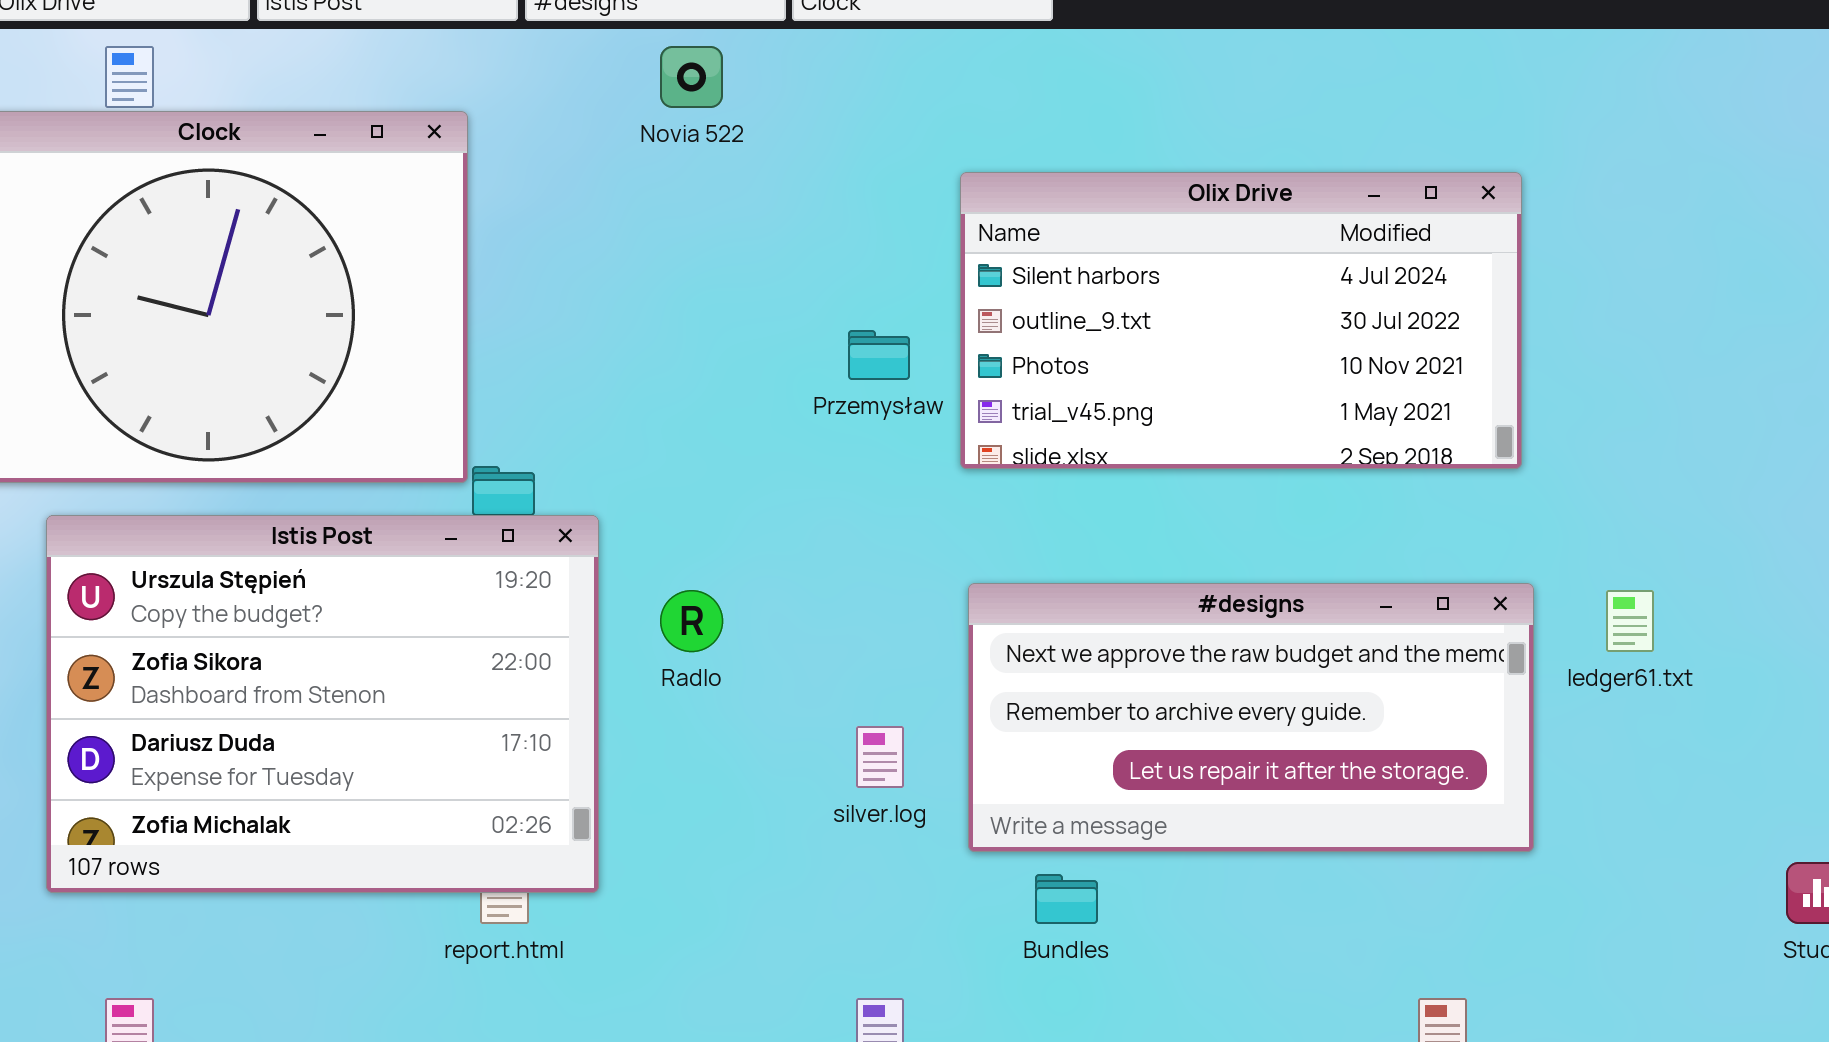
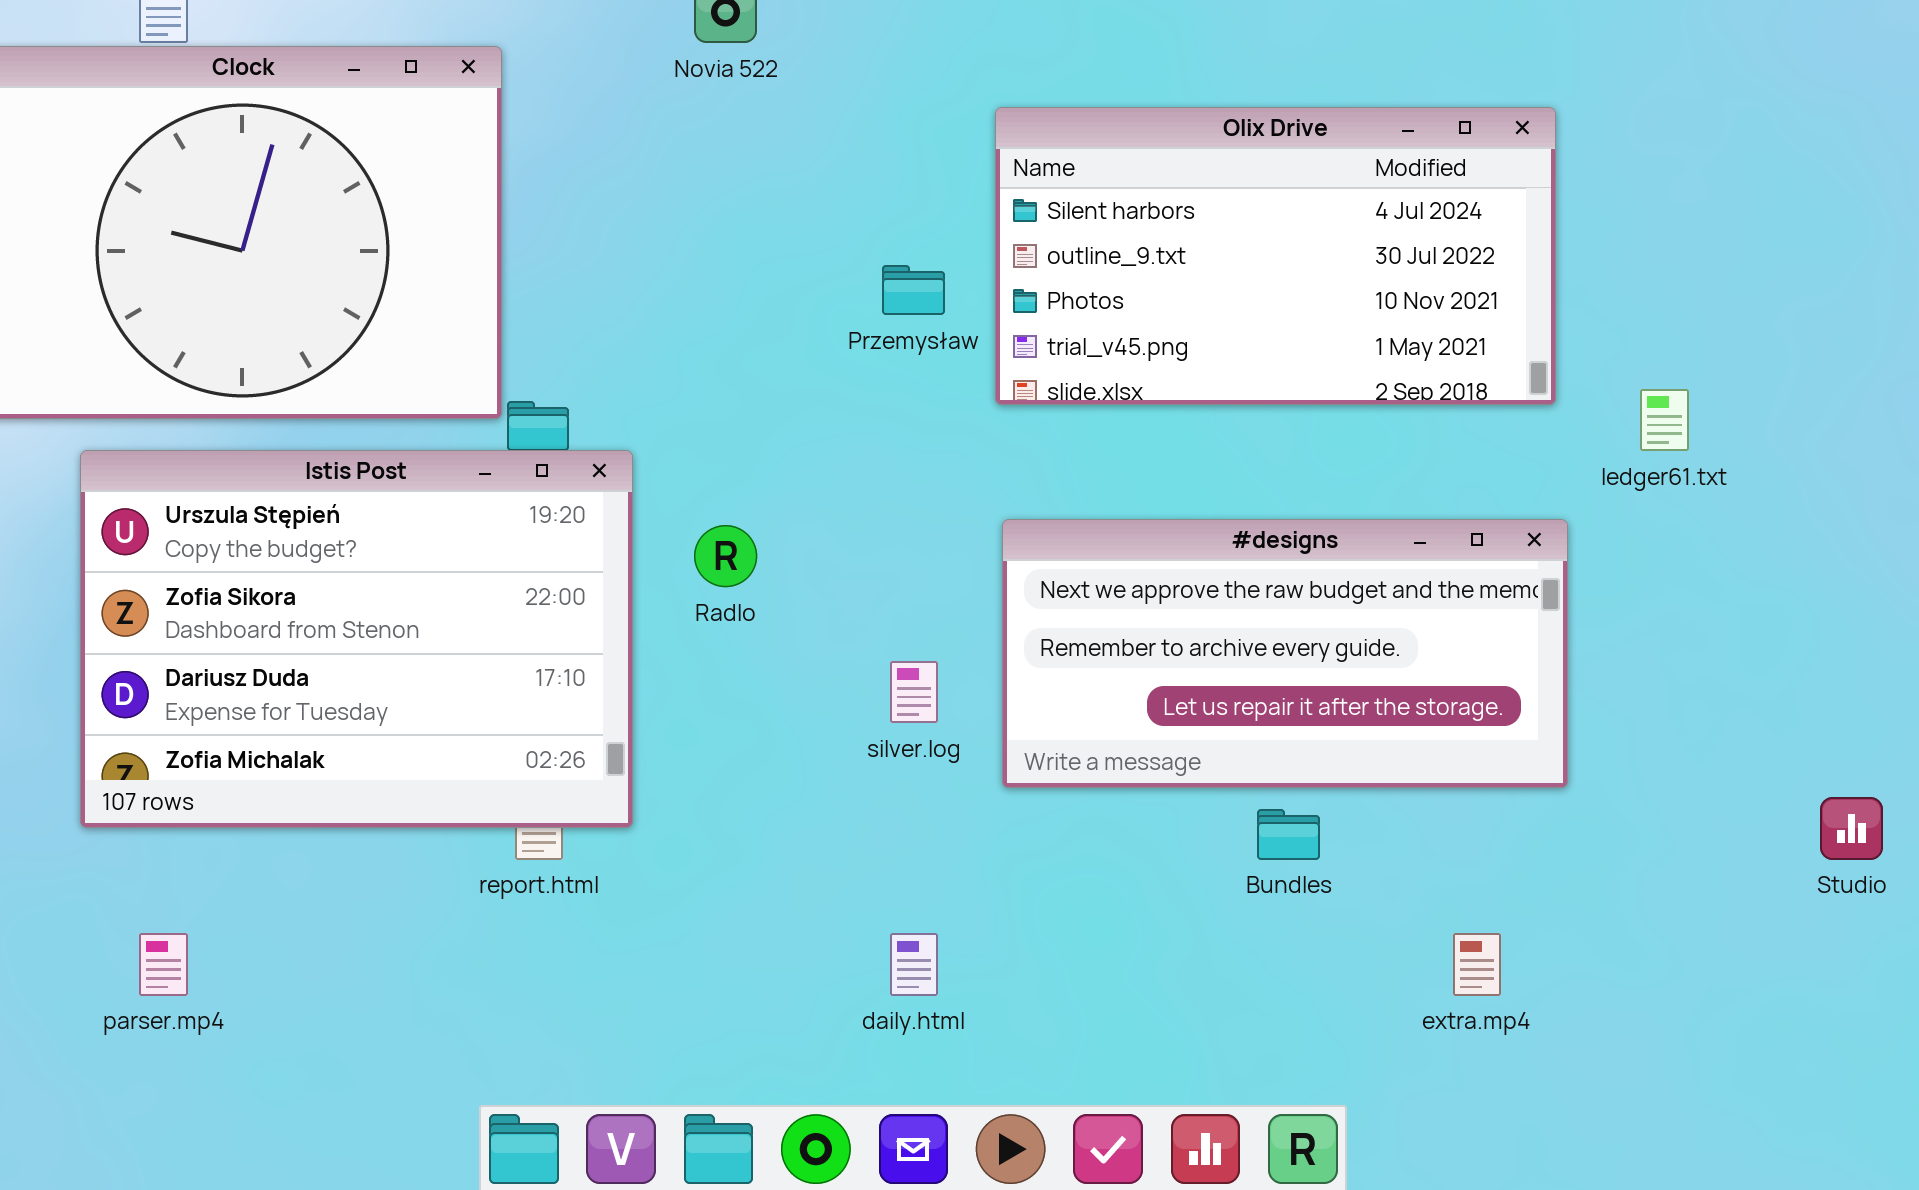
ledger61.txt: [1606,590,1654,652] -> [1640,389,1689,451], moved
Bundles: [1035,874,1098,924] -> [1257,809,1320,860], moved

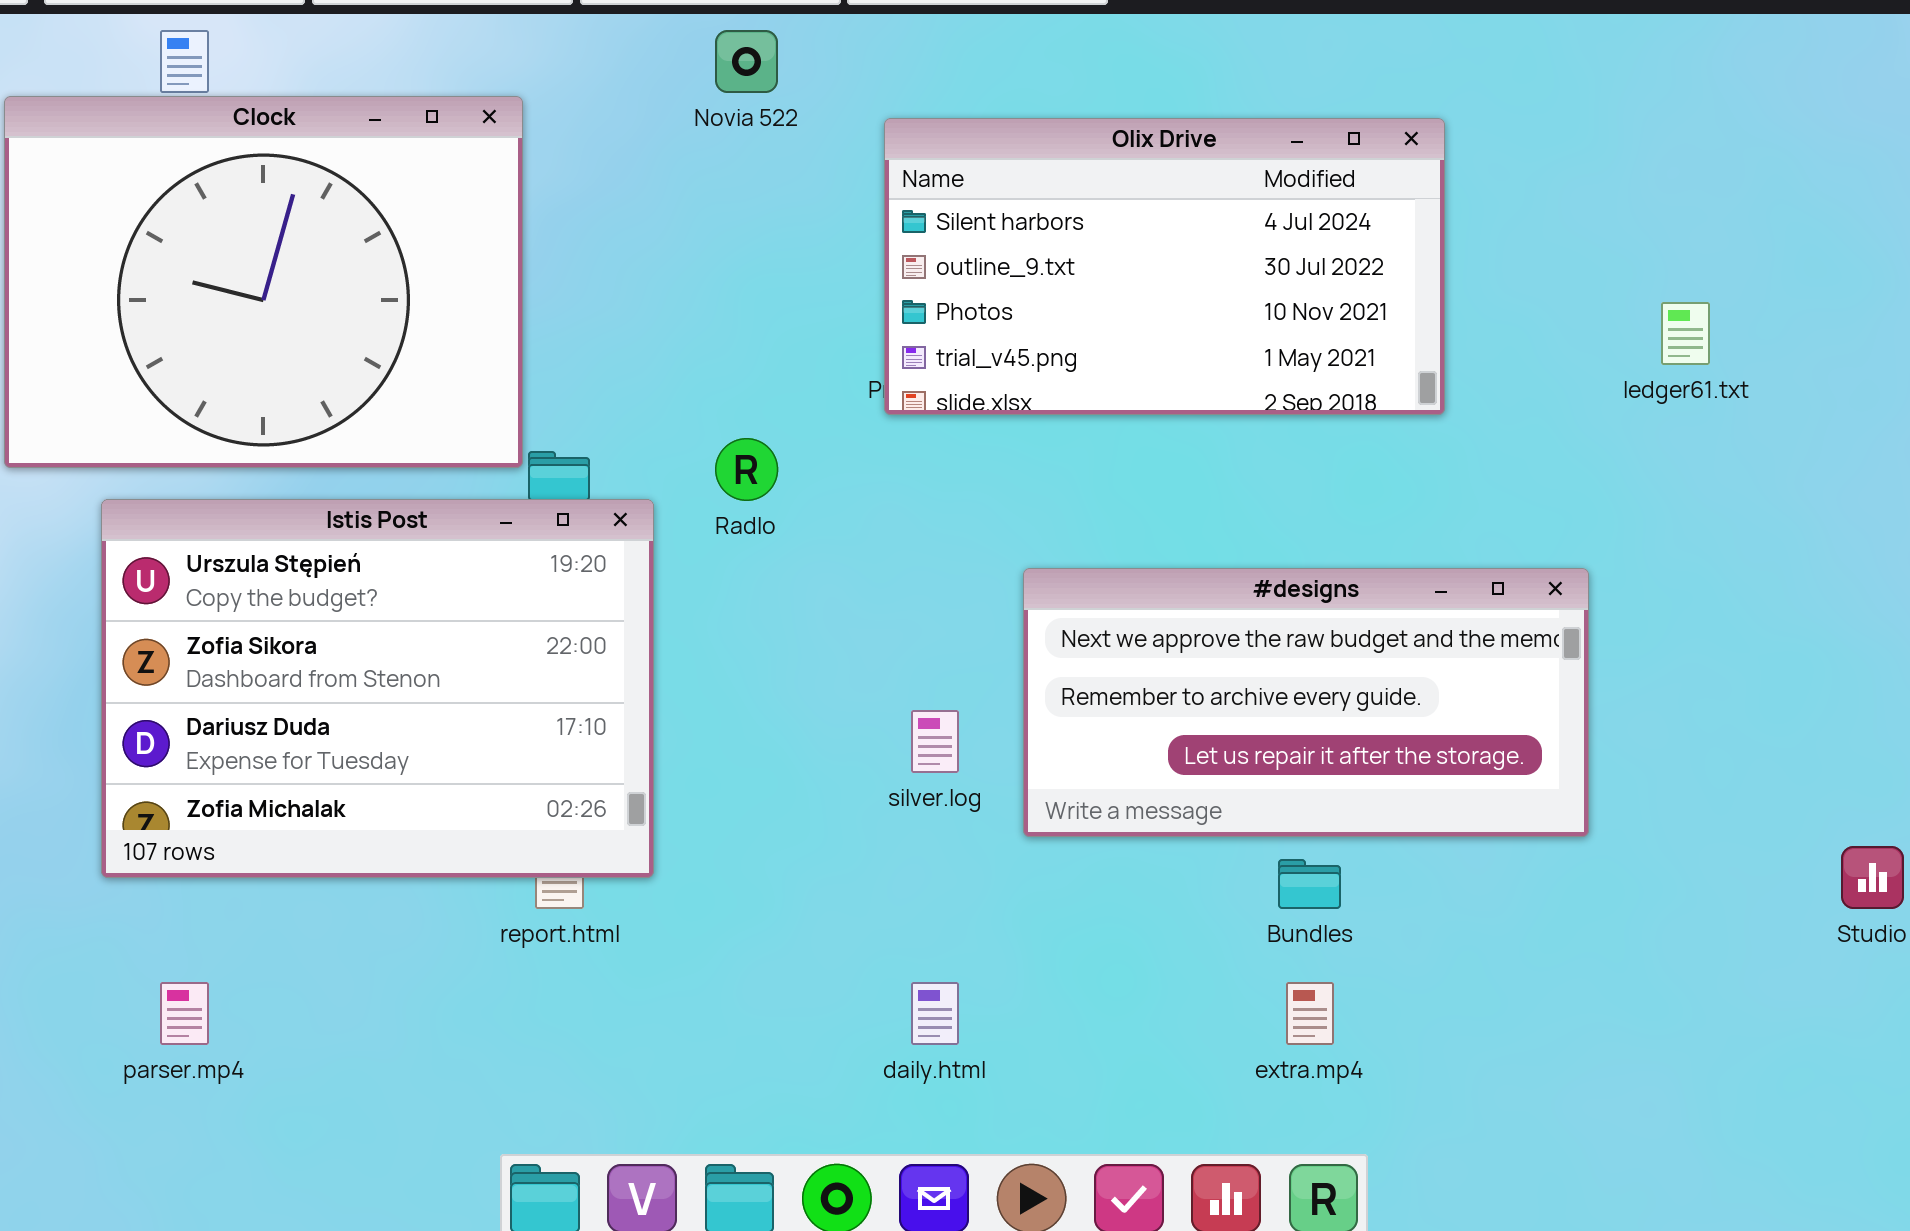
Olix Drive: [995,107,1556,405] -> [884,118,1445,415], moved
ledger61.txt: [1640,389,1689,451] -> [1661,302,1710,365], moved
Radlo: [694,525,757,587] -> [715,438,778,501], moved
extra.mp4: [1453,933,1501,996] -> [1286,982,1334,1045], moved

